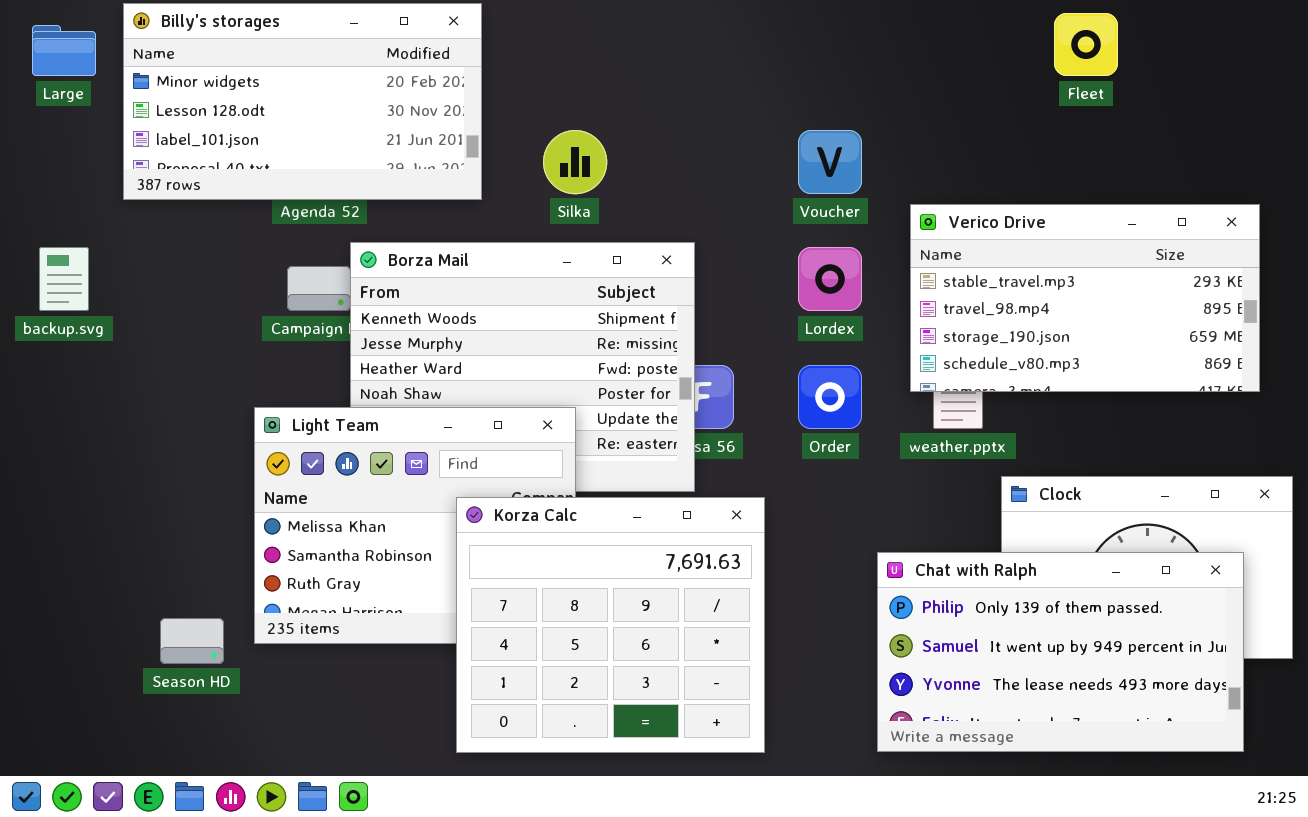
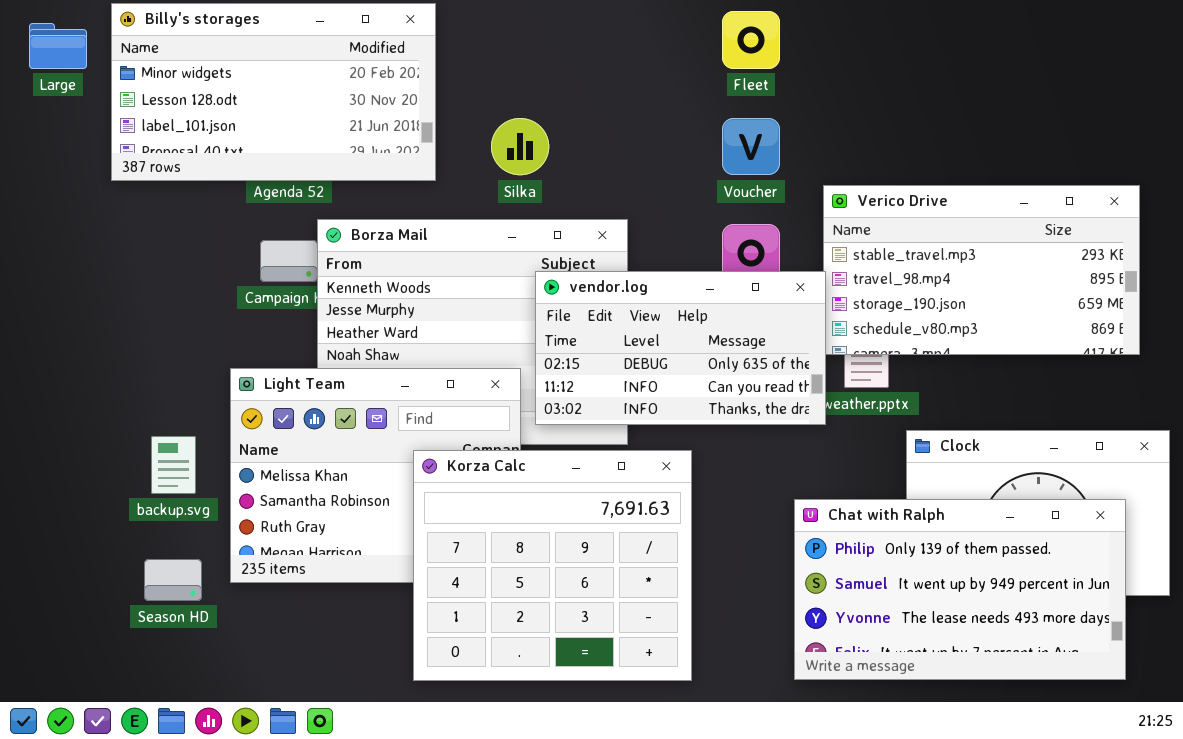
Fleet: [1054,13,1118,76] -> [722,11,780,69], moved
backup.svg: [39,247,89,311] -> [151,436,196,494], moved
vendor.log: none -> [535,271,826,425], opened

